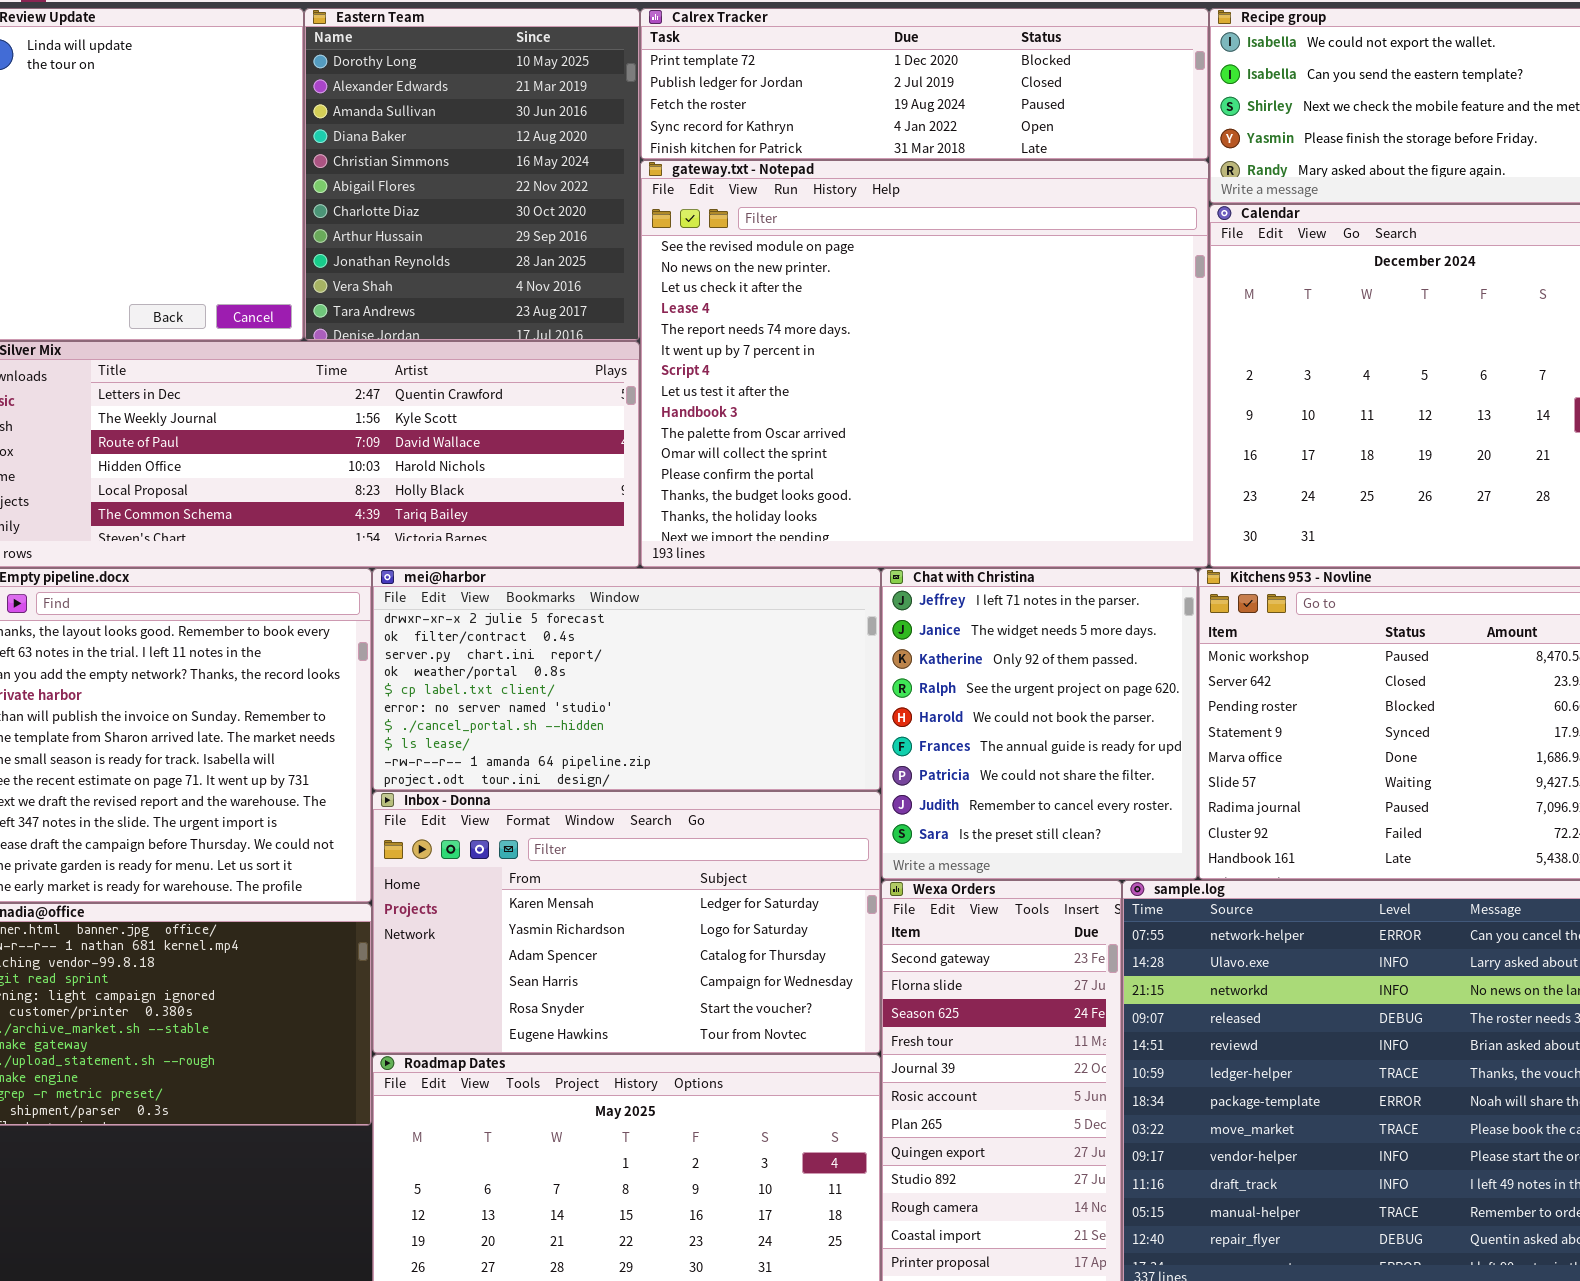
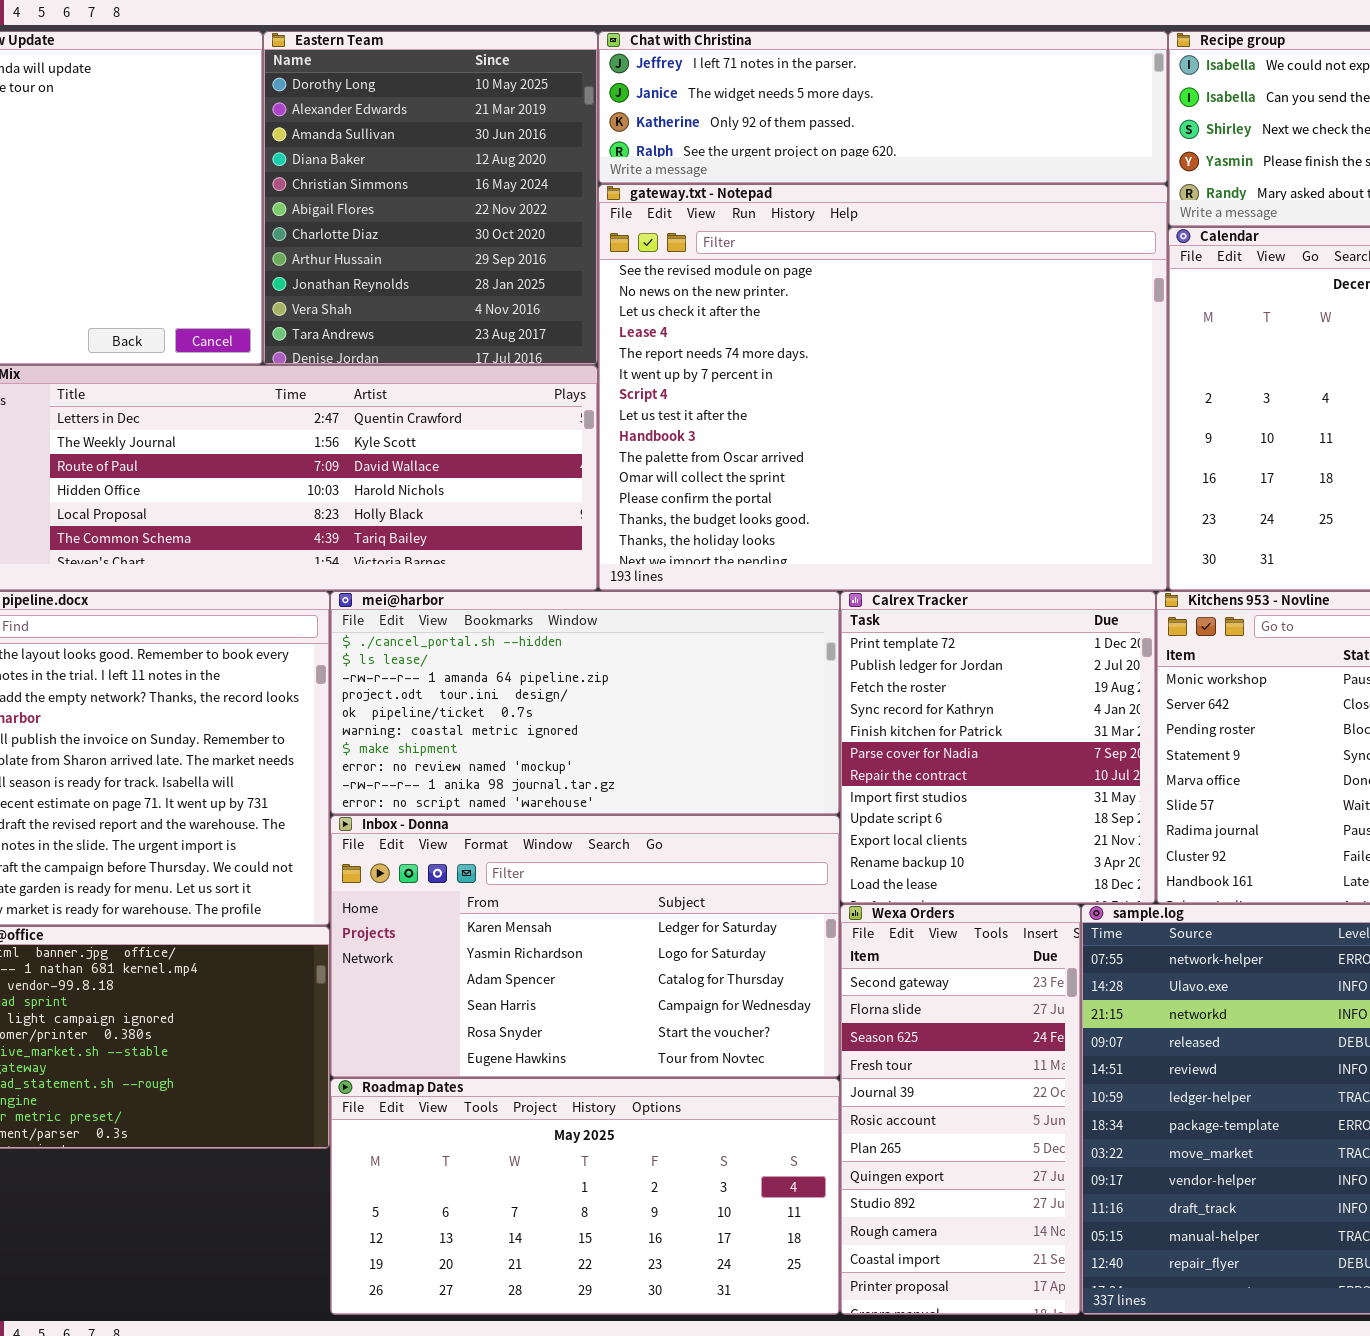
Calrex Tracker: [640,8,1209,160] -> [840,591,1156,904], moved, resized
mei@harbor: [372,568,881,791] -> [330,591,840,815], scrolled down 6 rows
Chat with Christina: [881,568,1198,880] -> [598,31,1168,184], moved, resized

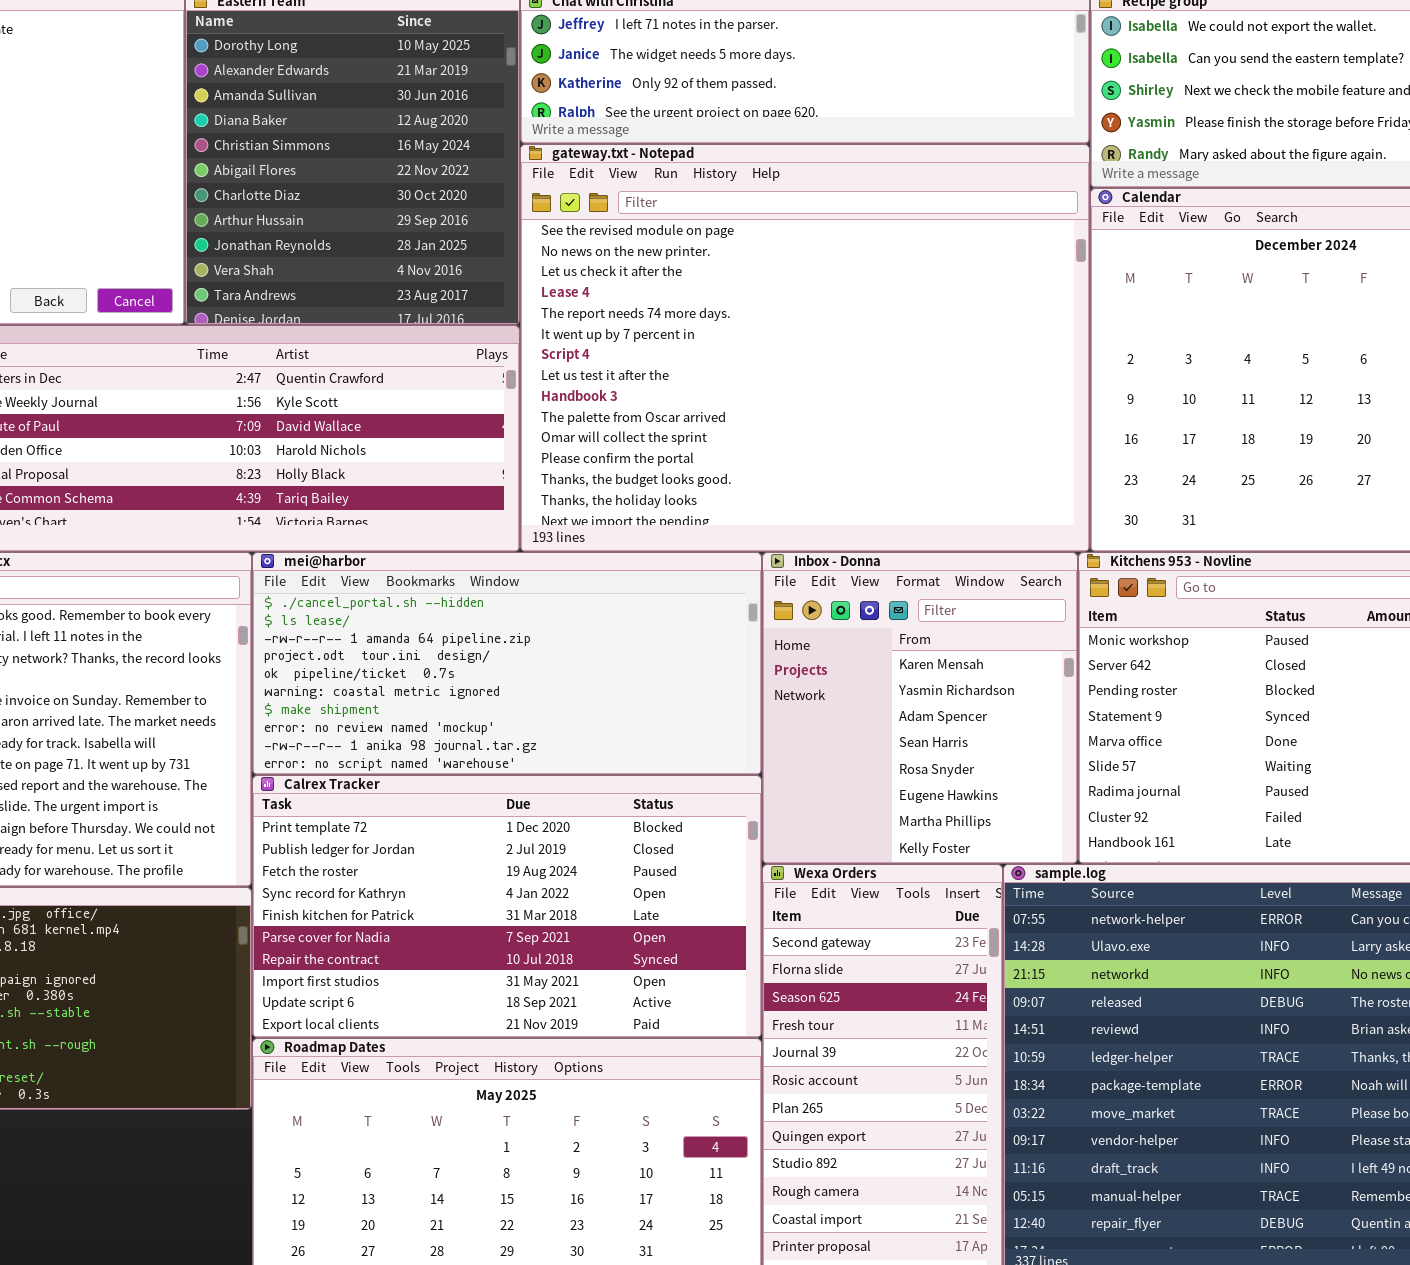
Calrex Tracker: [840,591,1156,904] -> [252,775,762,1038], moved, resized
Inbox - Donna: [330,815,840,1078] -> [762,552,1078,864], moved, resized

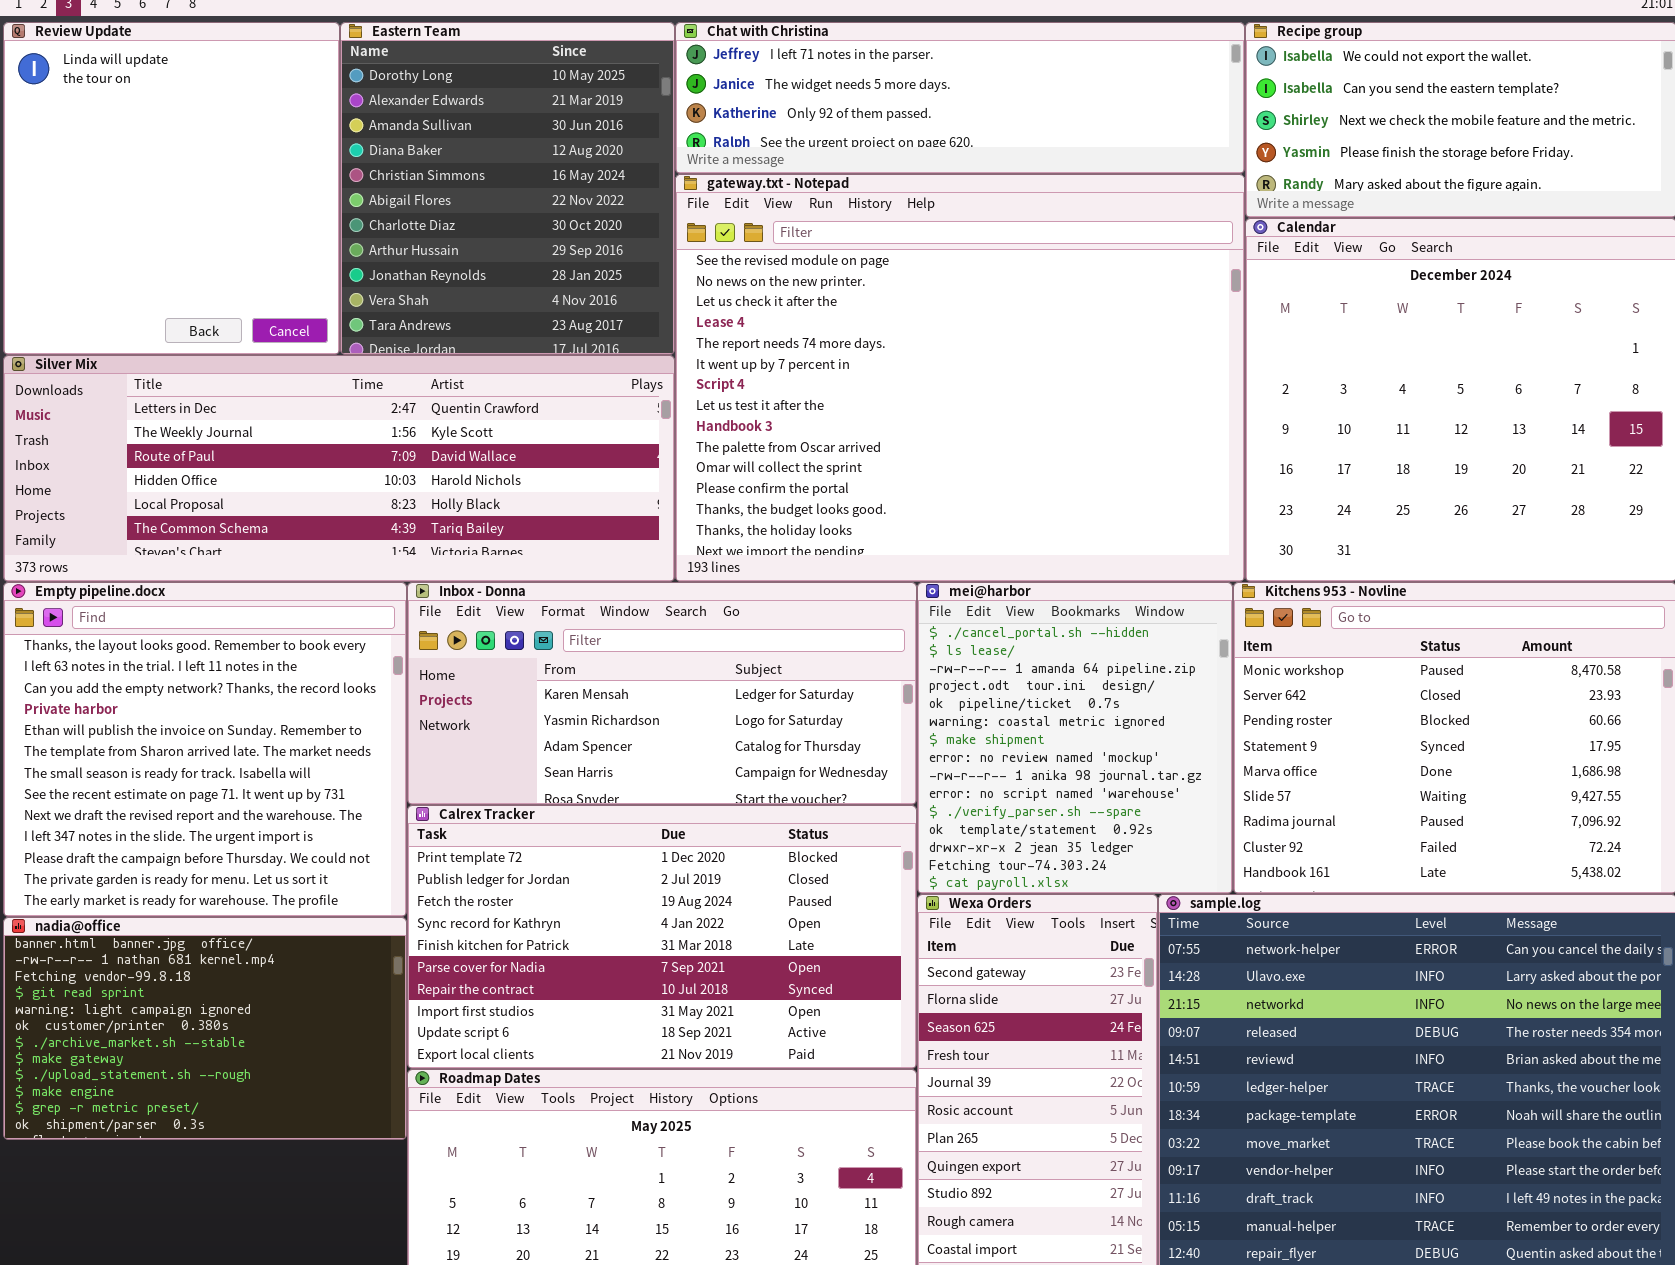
mei@harbor: [252,552,762,775] -> [917,582,1233,894], moved, resized
Inbox - Donna: [762,552,1078,864] -> [407,582,917,805], moved, resized

